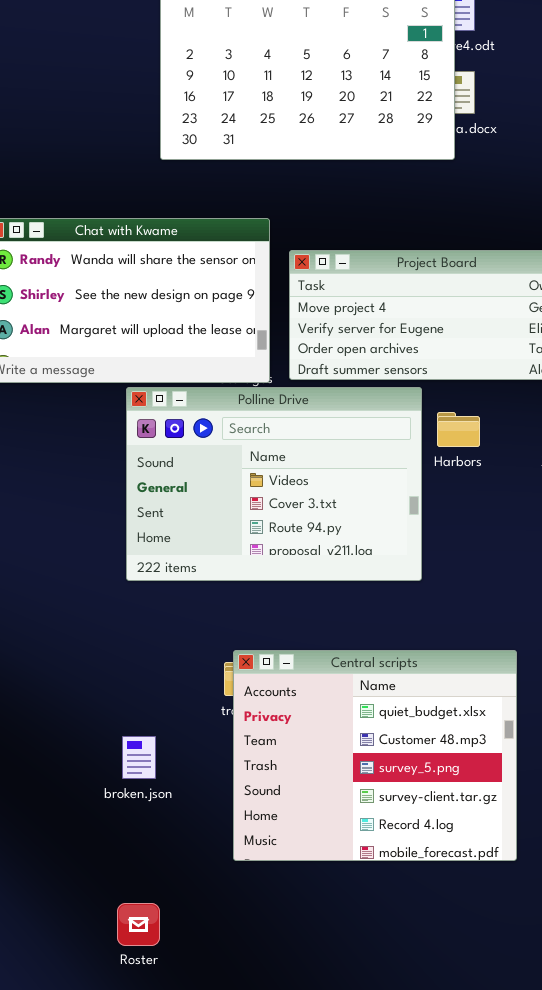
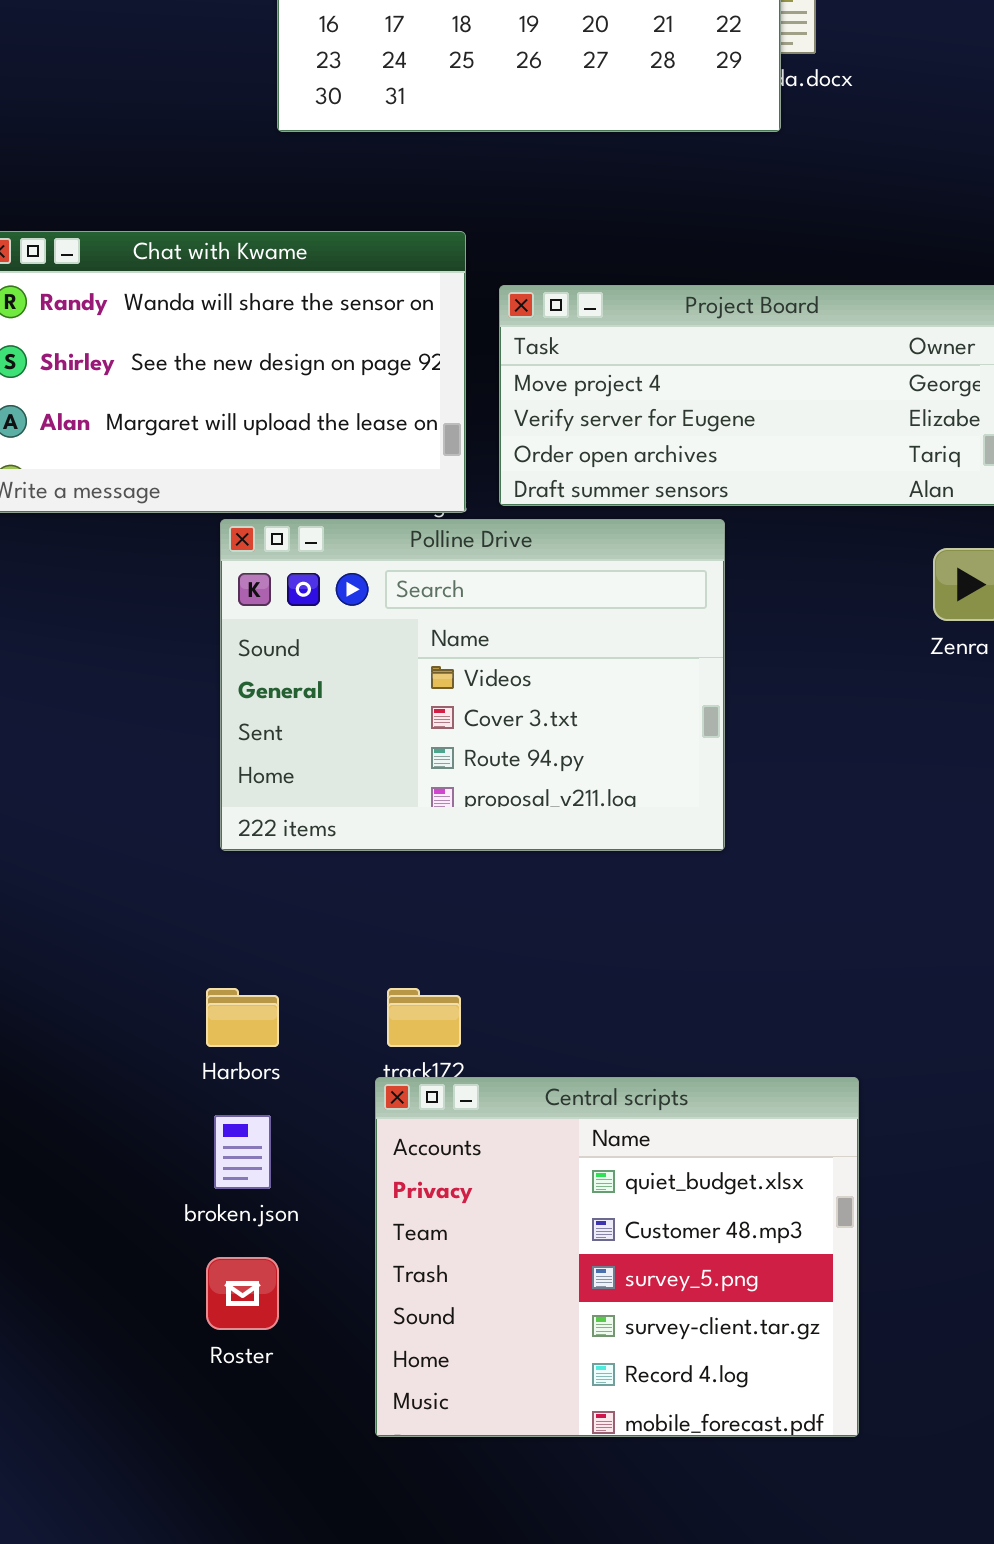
Harbors: [437,412,480,447] -> [206,988,279,1047], moved
Central scripts: [233,650,517,861] -> [375,1077,859,1437], moved
Roster: [117,903,160,946] -> [206,1257,279,1330], moved

